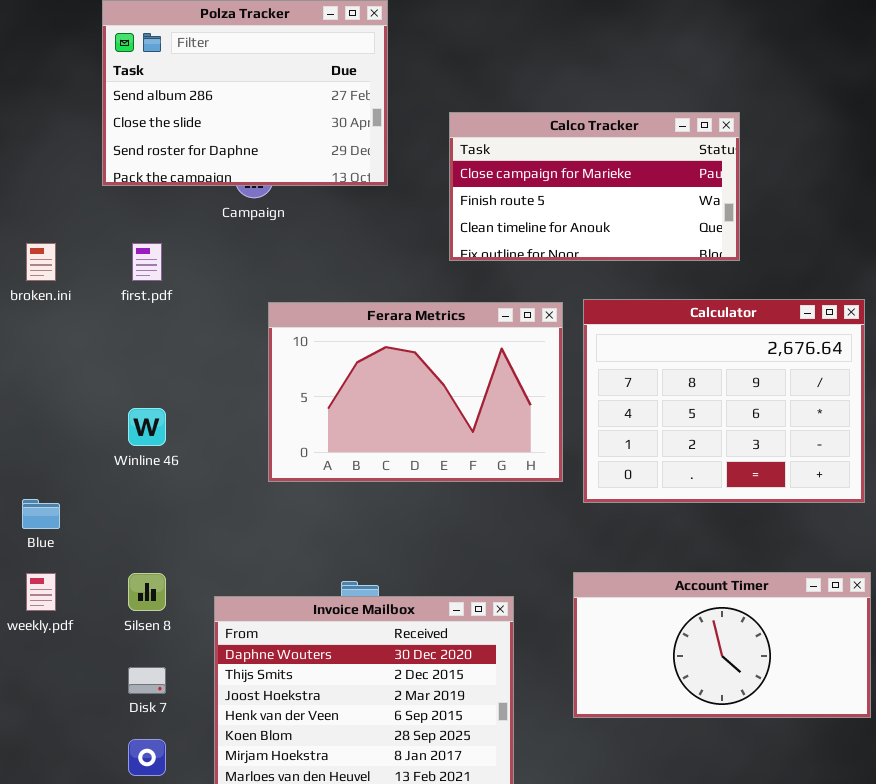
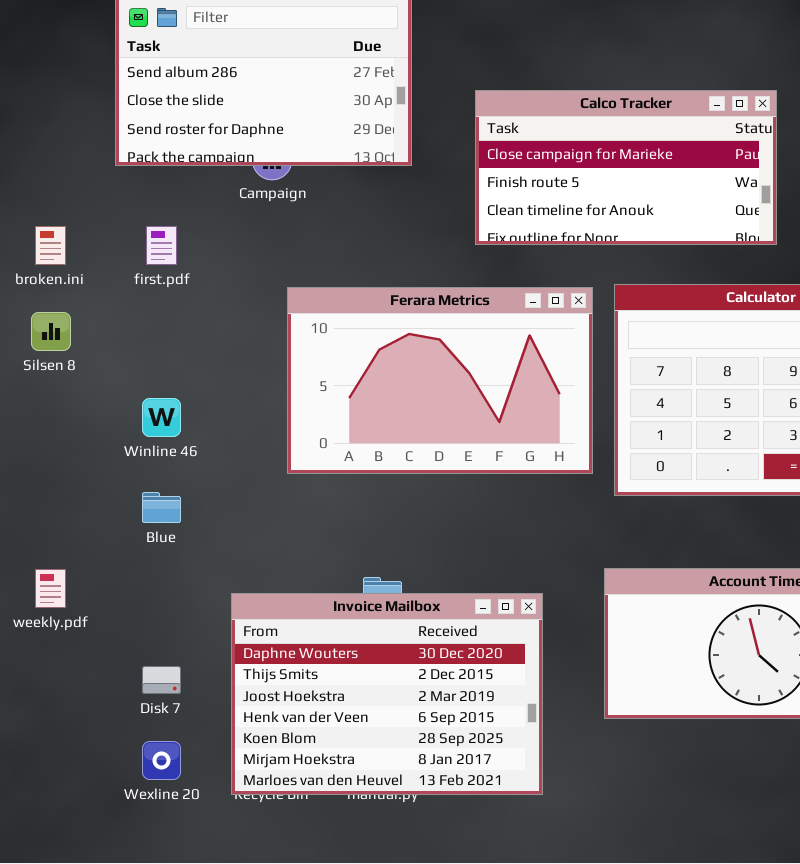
Blue: [22,499,60,529] -> [142,492,181,523], moved
Silsen 8: [128,573,166,611] -> [31,312,71,351], moved

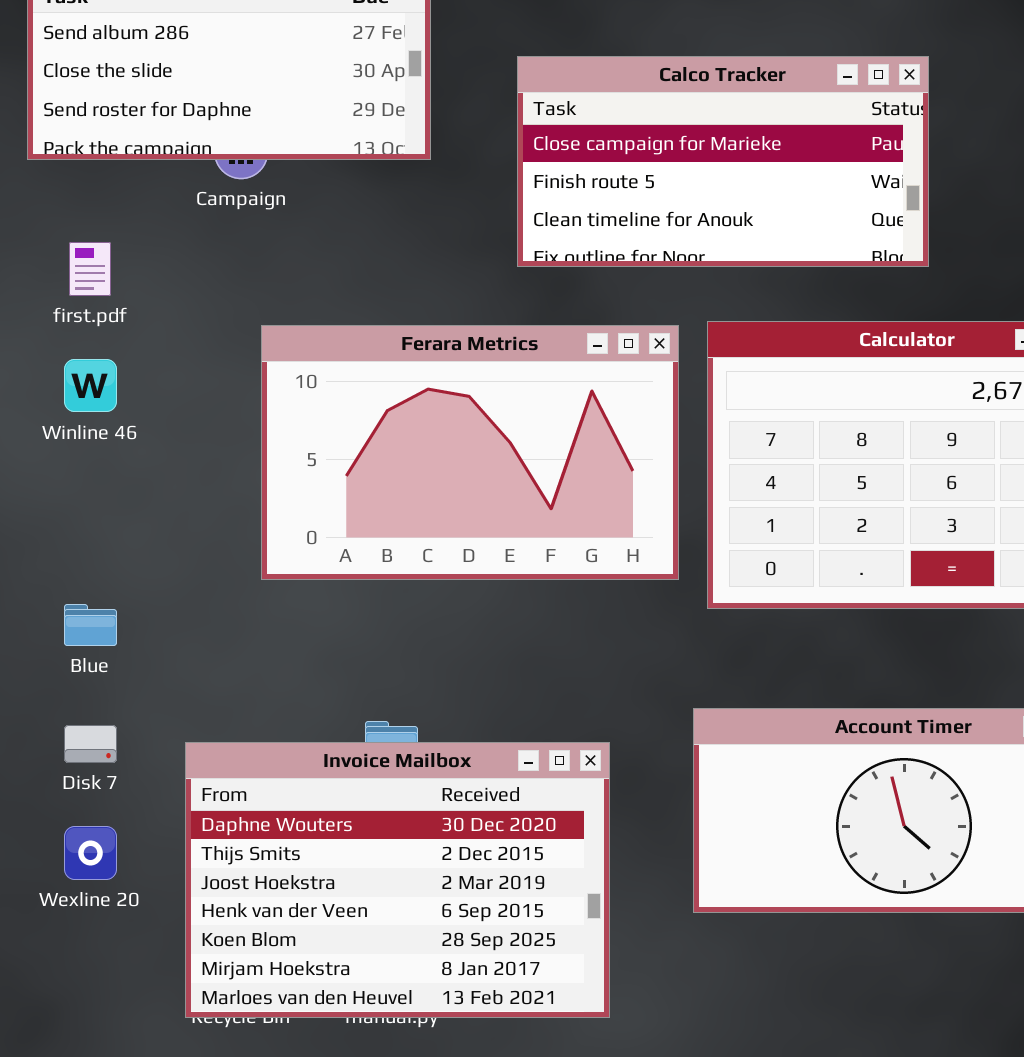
Winline 46: [142,398,181,437] -> [64,359,117,412], moved
Disk 7: [142,666,181,694] -> [64,725,117,763], moved
Wexline 20: [142,741,181,780] -> [64,826,117,880], moved

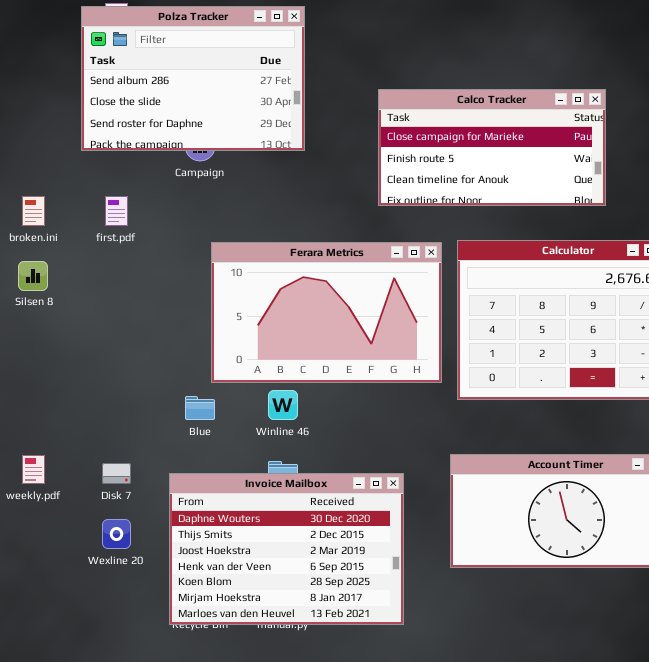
Calco Tracker: [517,56,929,267] -> [378,89,606,206], moved
Winline 46: [64,359,117,412] -> [268,390,298,420], moved
Blue: [64,604,117,646] -> [185,396,215,420], moved

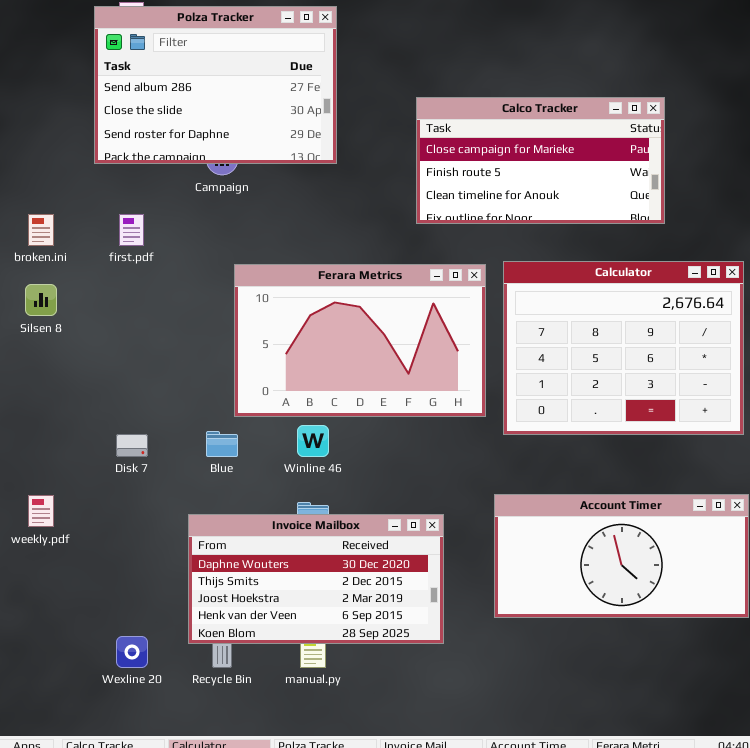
Disk 7: [102,463,131,484] -> [116,434,148,457], moved
Invoice Mailbox: [169,473,404,625] -> [188,514,444,644], resized
Wexline 20: [102,519,131,549] -> [116,636,148,668], moved

